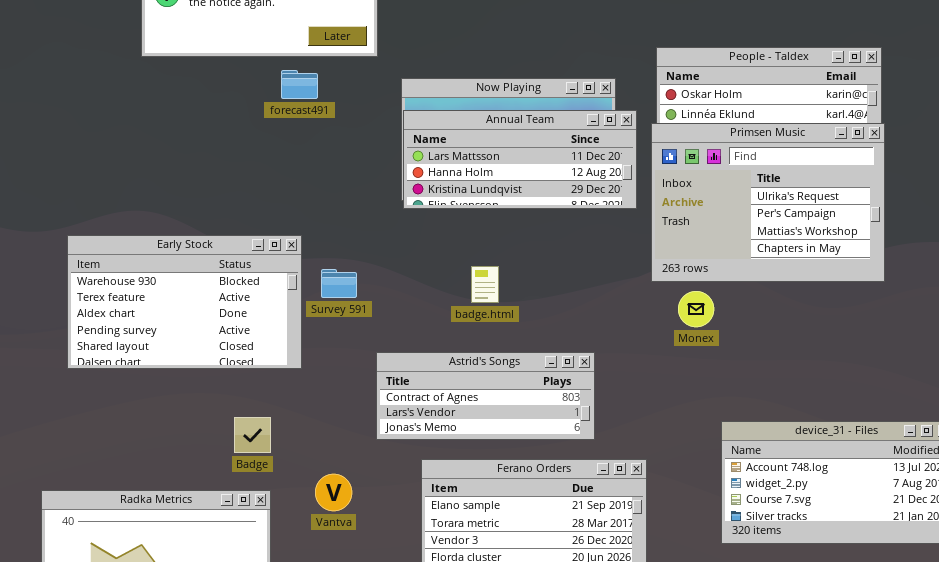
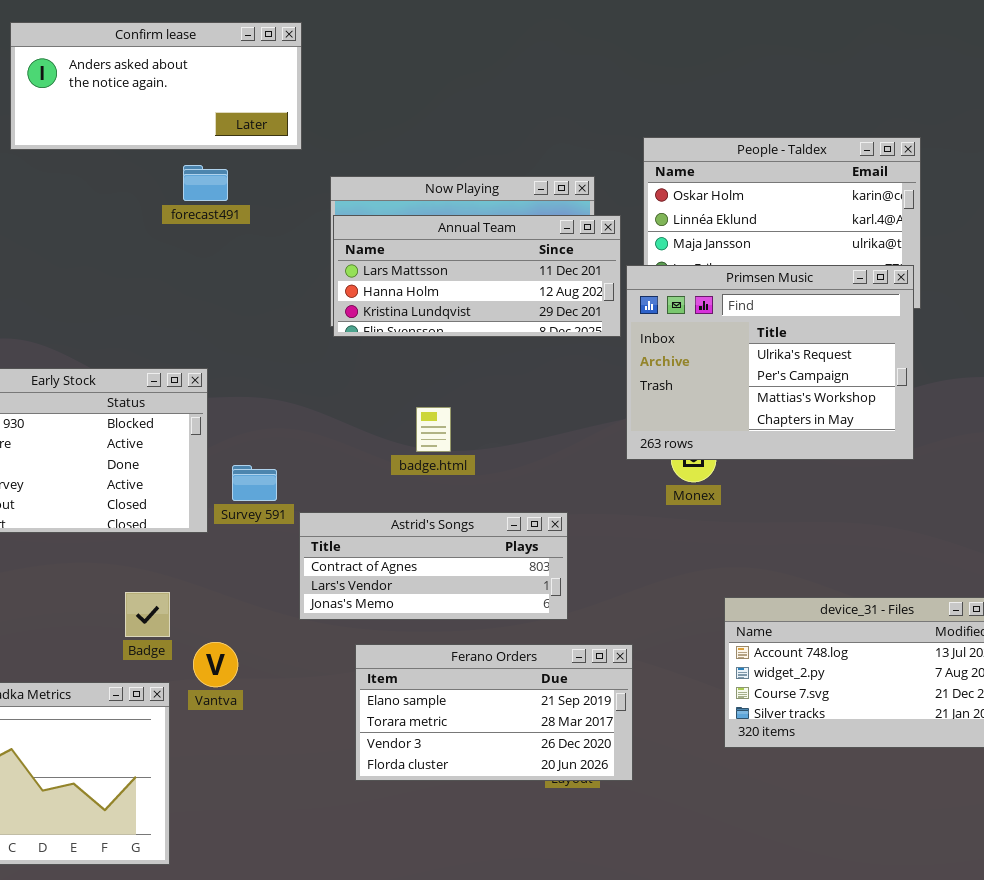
Primsen Music: [651,123,885,282] -> [626,265,914,460], moved
Survey 591: [321,269,357,298] -> [232,465,277,501], moved
Vantva: [315,474,352,511] -> [193,642,238,687], moved

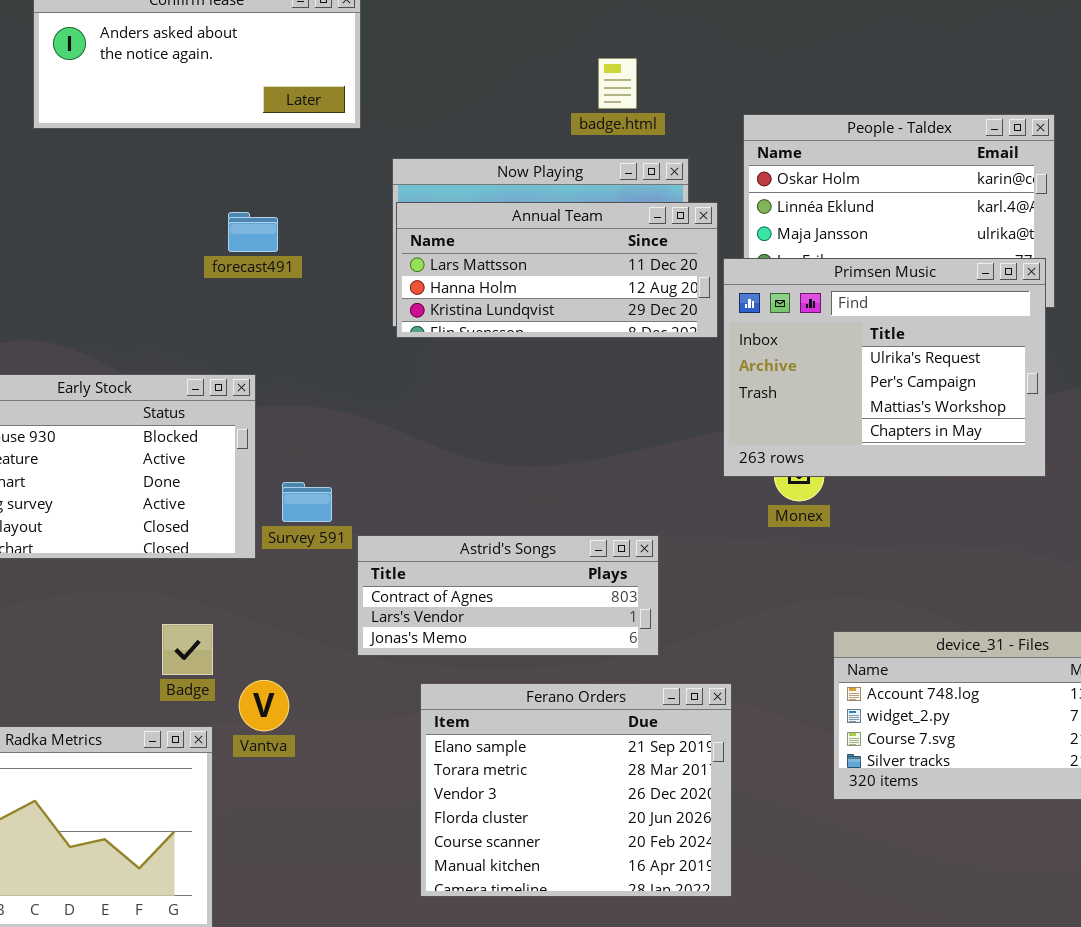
forecast491: [183,165,228,201] -> [228,212,278,252], moved
badge.html: [416,407,451,452] -> [598,58,637,109], moved
Ferano Orders: [355,644,633,781] -> [420,683,732,897], resized

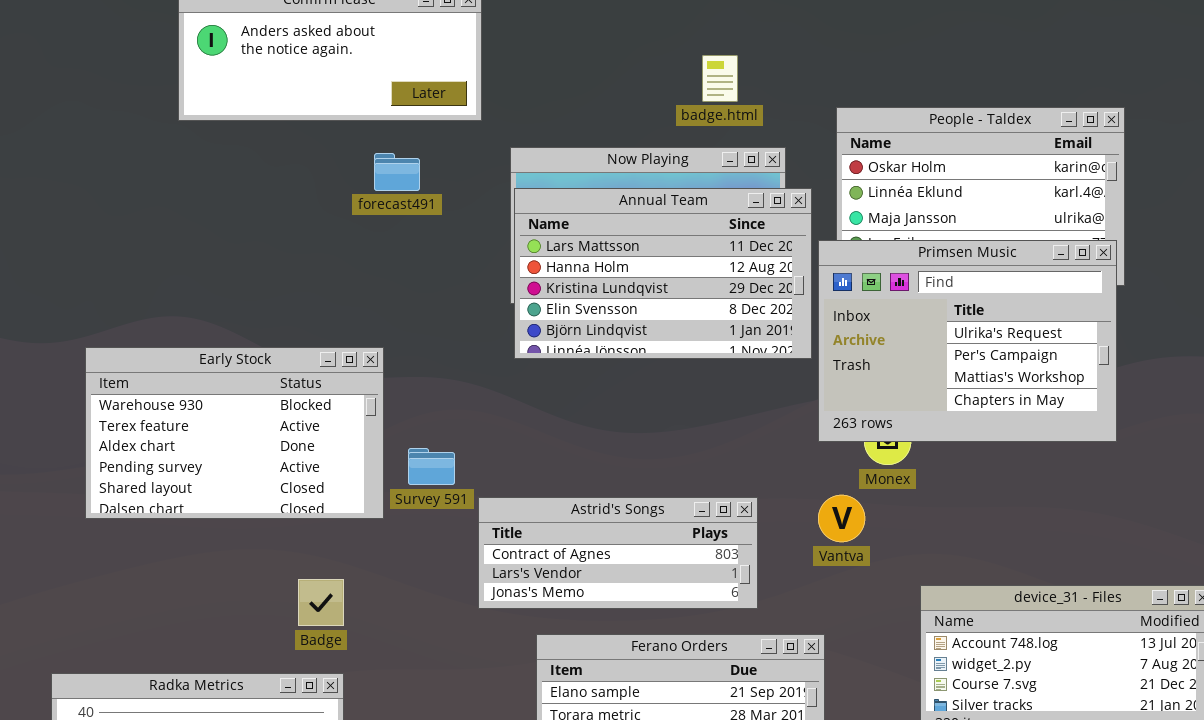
Annual Team: [396,202,718,338] -> [514,188,812,359], resized
forecast491: [228,212,278,252] -> [374,153,420,191], moved
Vantva: [239,680,289,731] -> [818,495,865,542], moved

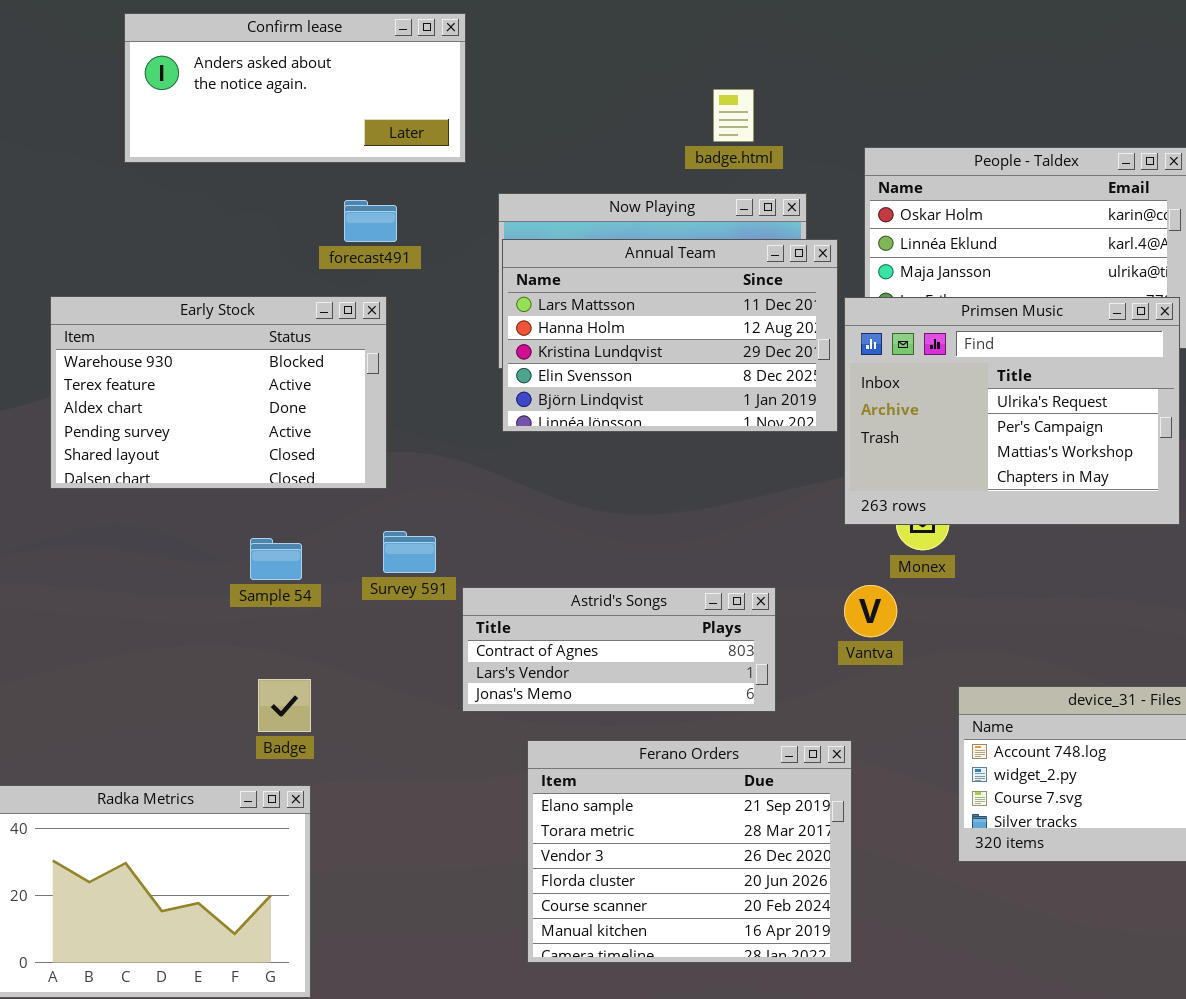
Early Stock: [85,347,384,519] -> [50,296,387,489], moved

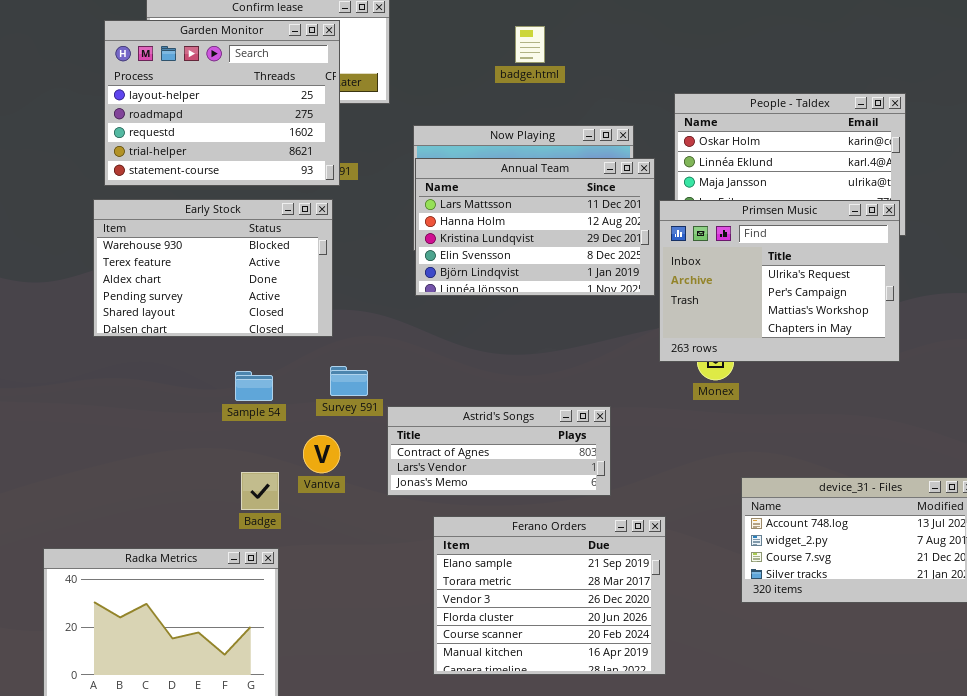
Garden Monitor: none -> [104,20,340,186], opened
badge.html: [713,89,754,142] -> [515,26,545,63], moved
Vantva: [844,585,897,637] -> [303,435,340,473], moved

